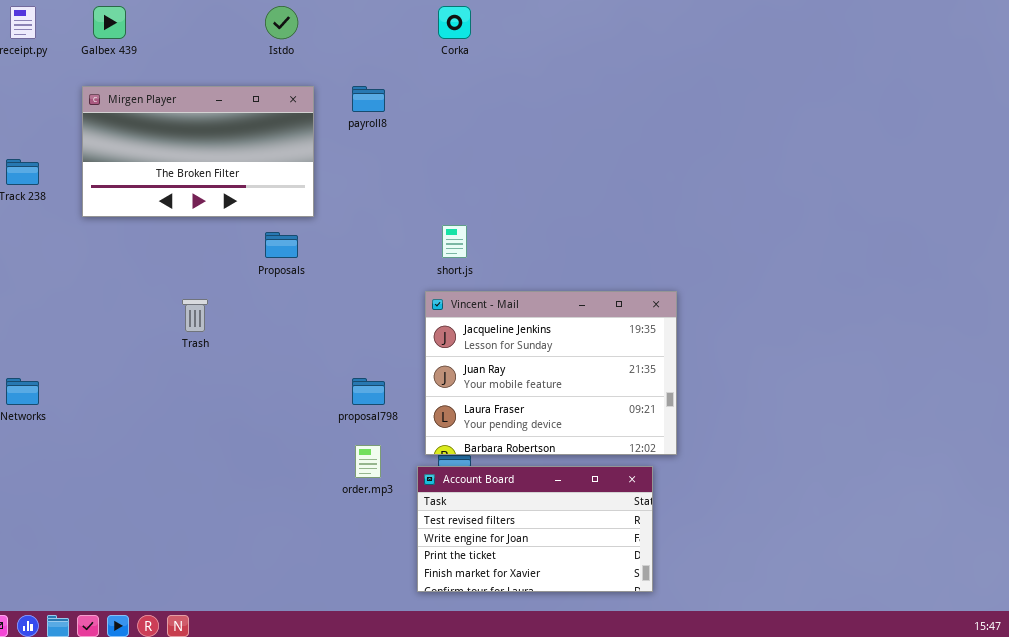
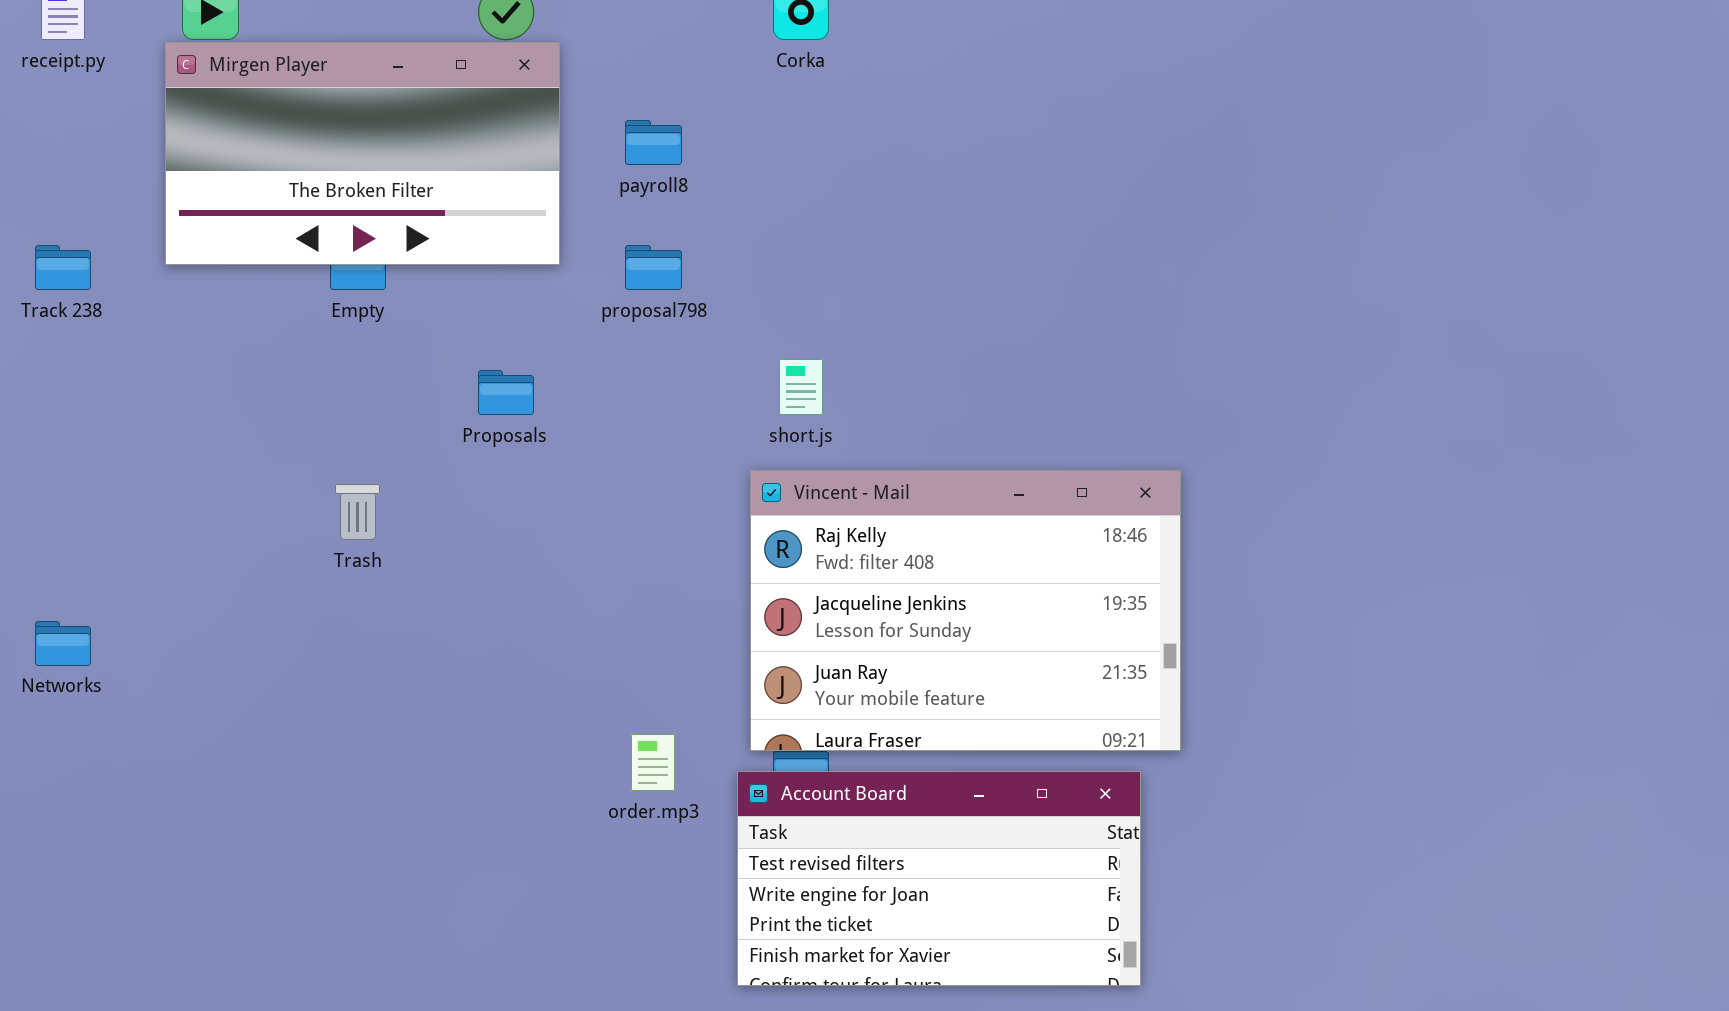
Mirgen Player: [82,86,314,217] -> [165,42,560,265], moved
Vincent - Mail: [425,291,677,455] -> [750,470,1181,751], scrolled up 1 row
proposal798: [352,378,385,405] -> [625,245,682,290], moved

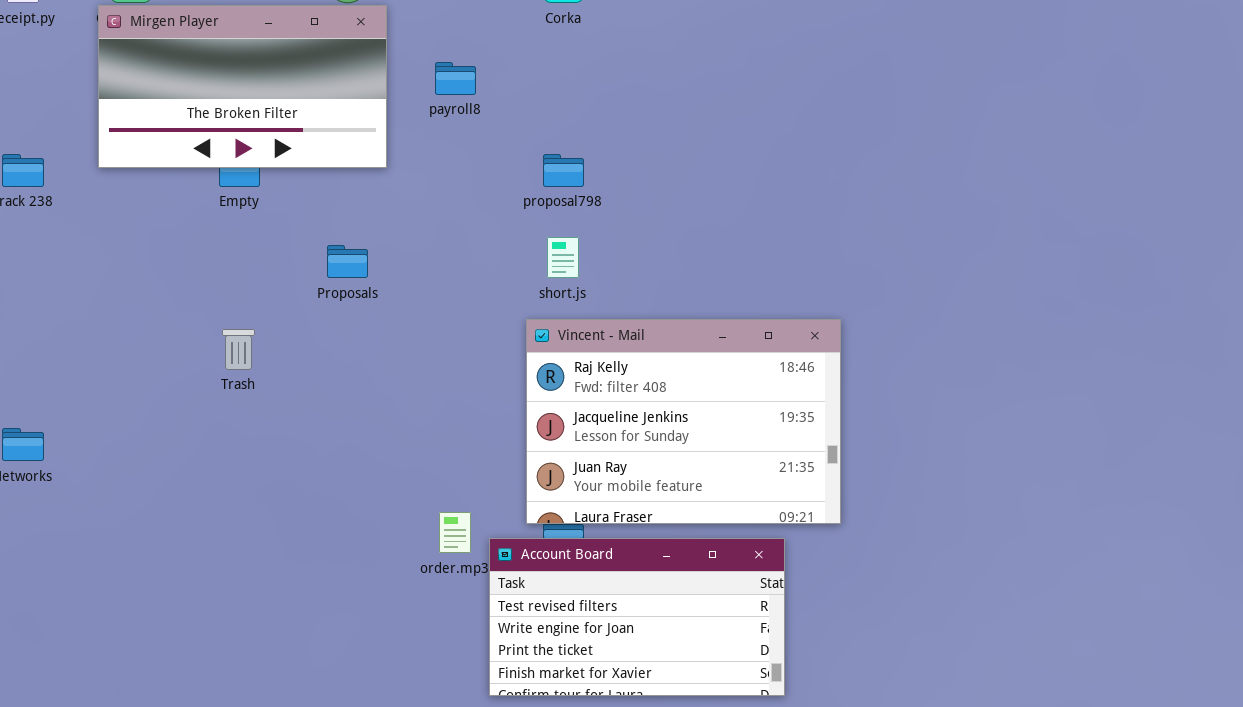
proposal798: [625,245,682,290] -> [543,154,584,187], moved
Account Board: [737,771,1141,986] -> [489,538,785,696], moved

